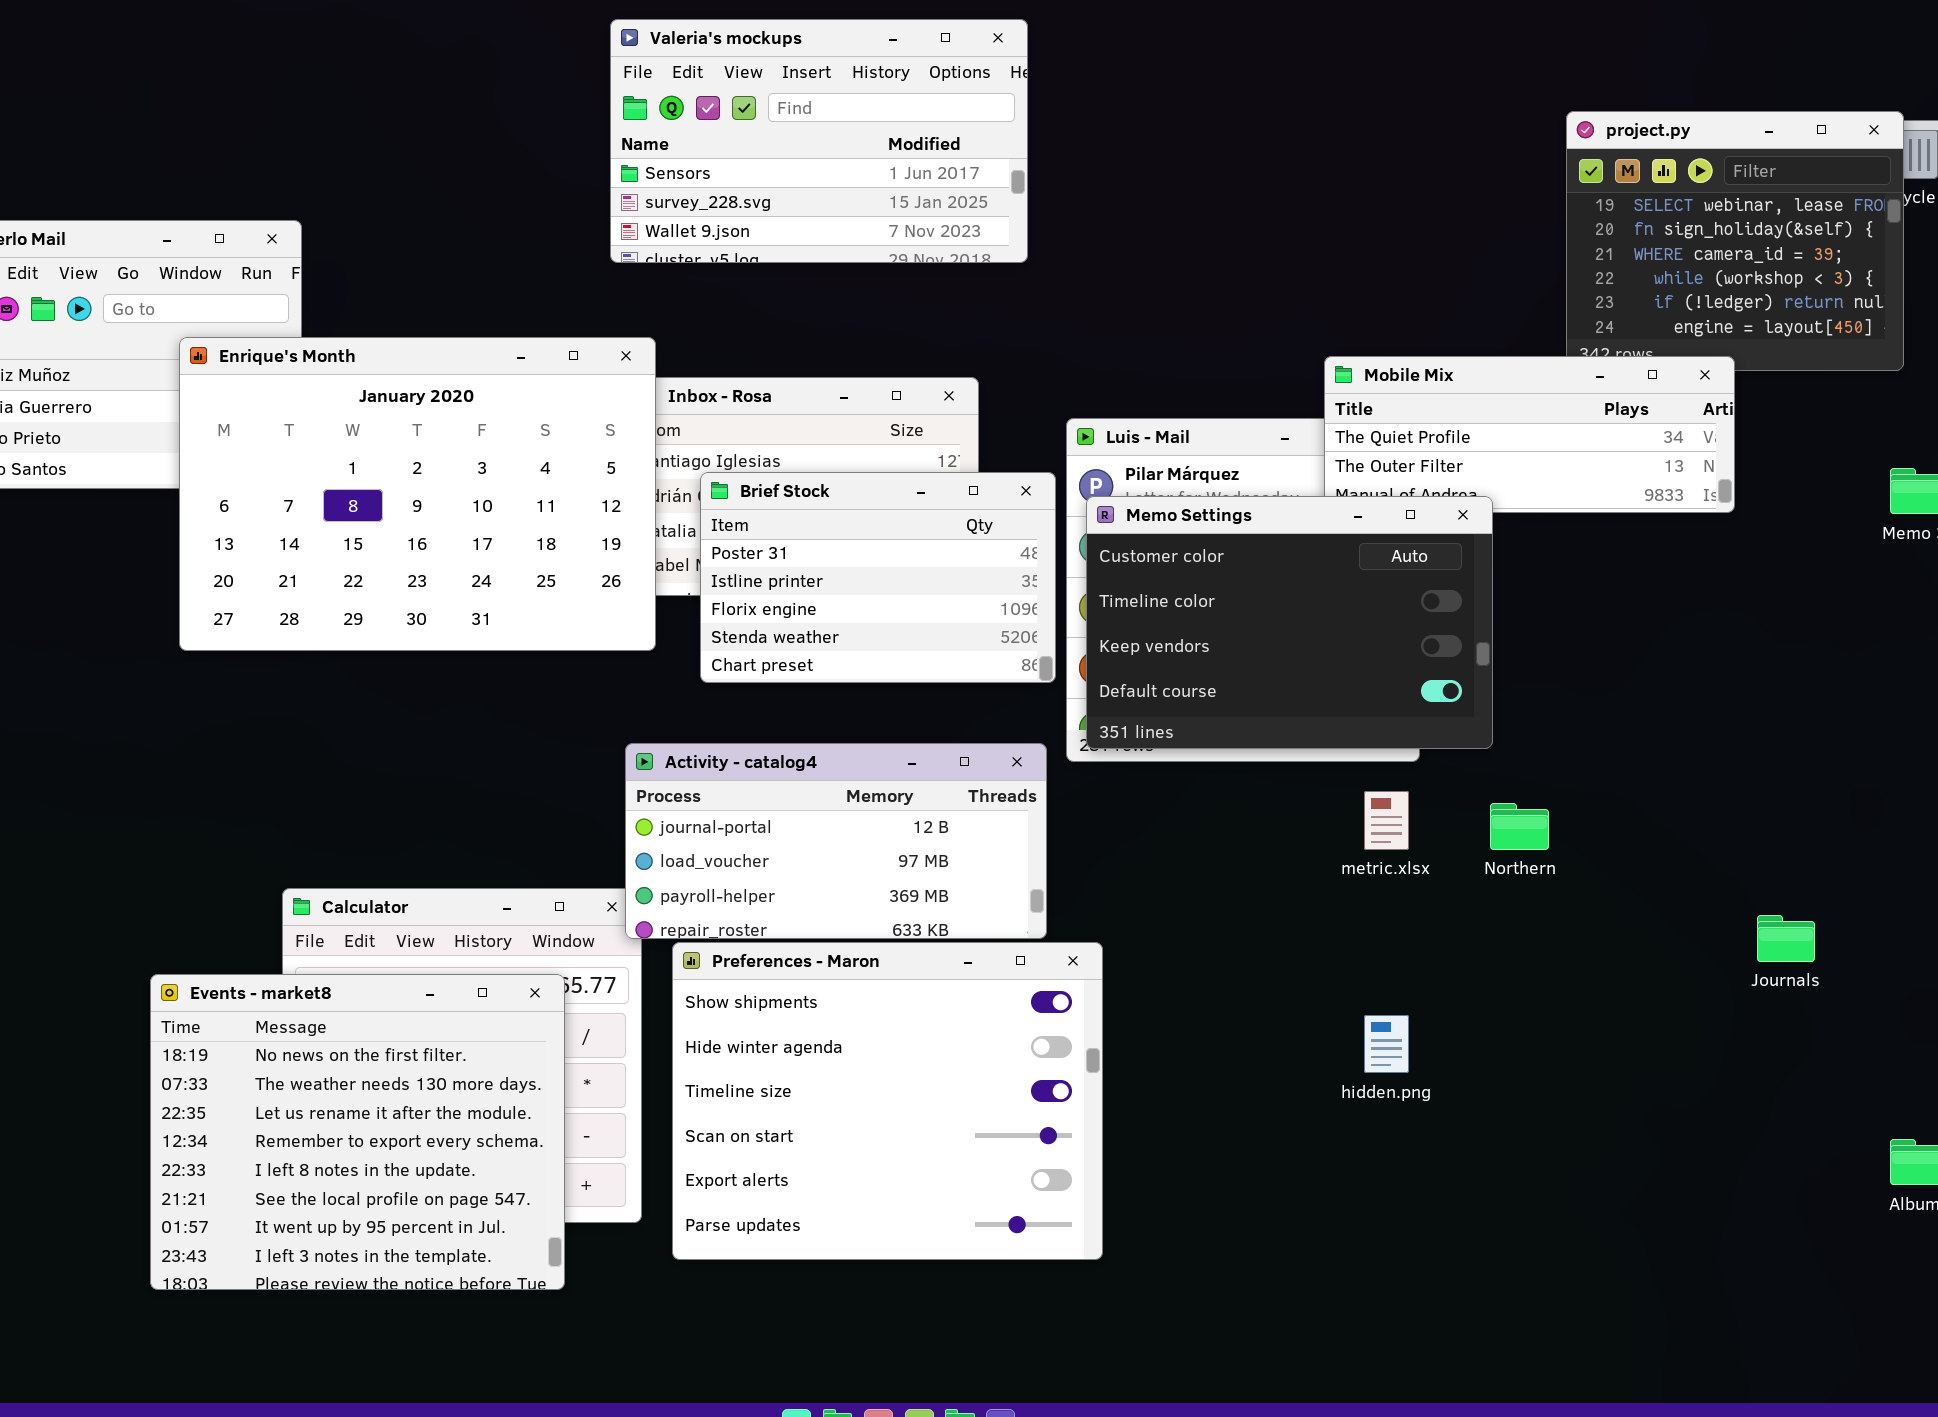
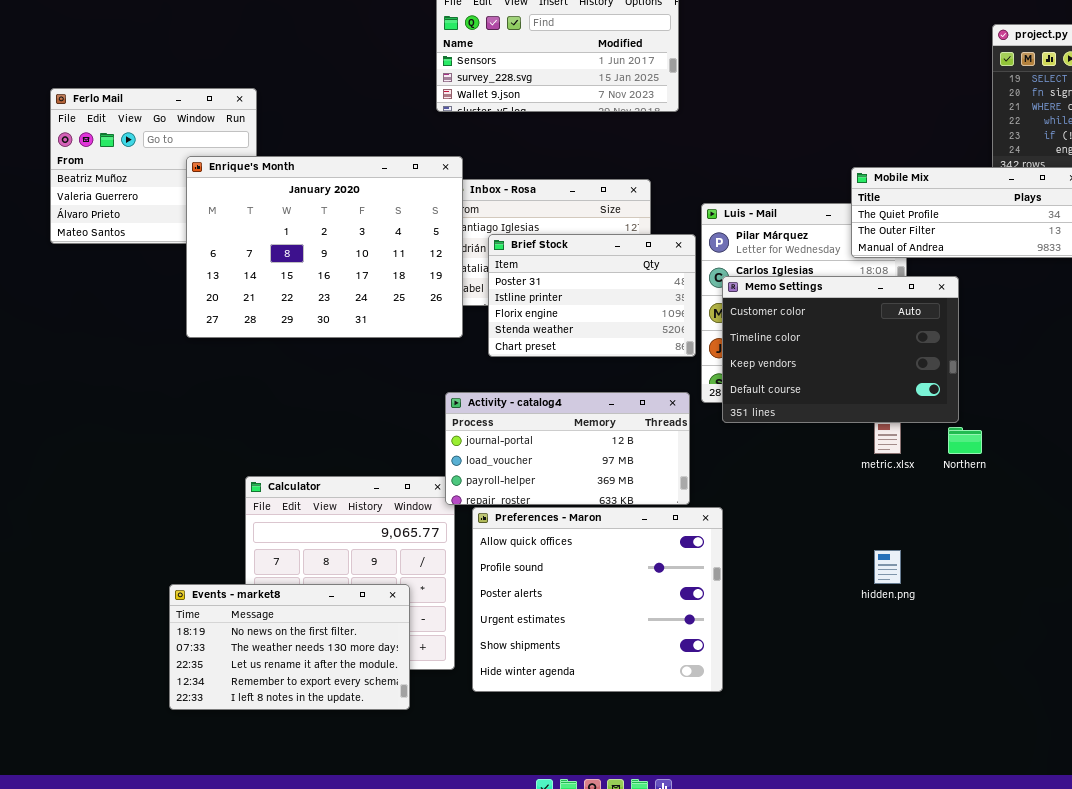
Memo Settings: [1086,496,1493,749] -> [722,276,959,423], moved
Preferences - Maron: [672,942,1103,1260] -> [472,507,723,692], scrolled up 4 rows
Events - market8: [150,974,565,1290] -> [169,584,410,710], resized

